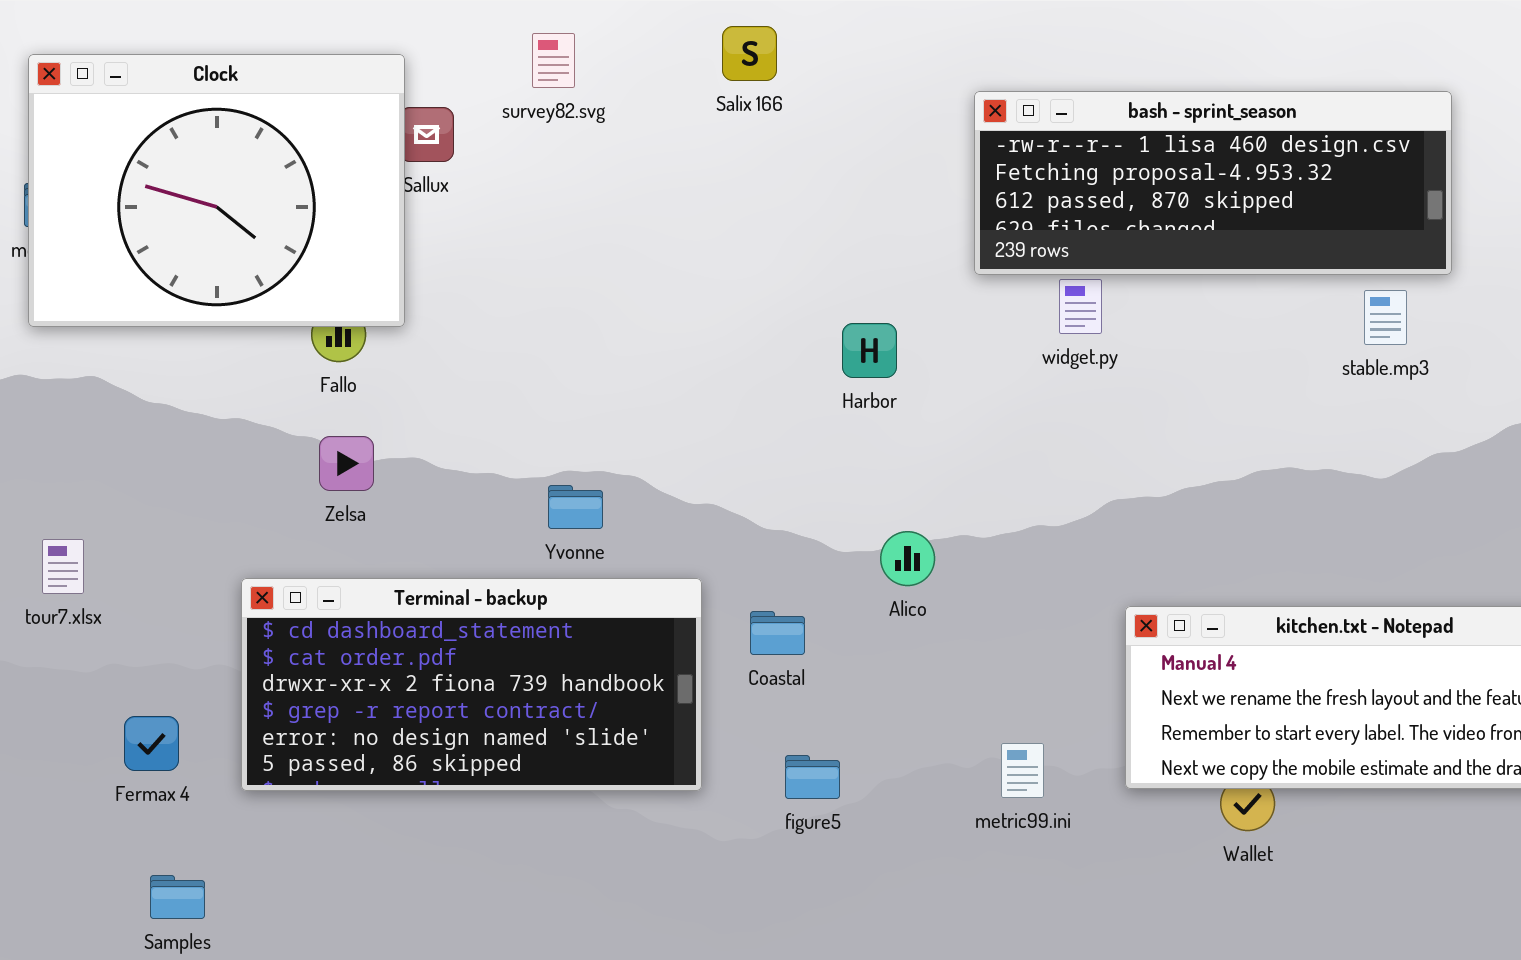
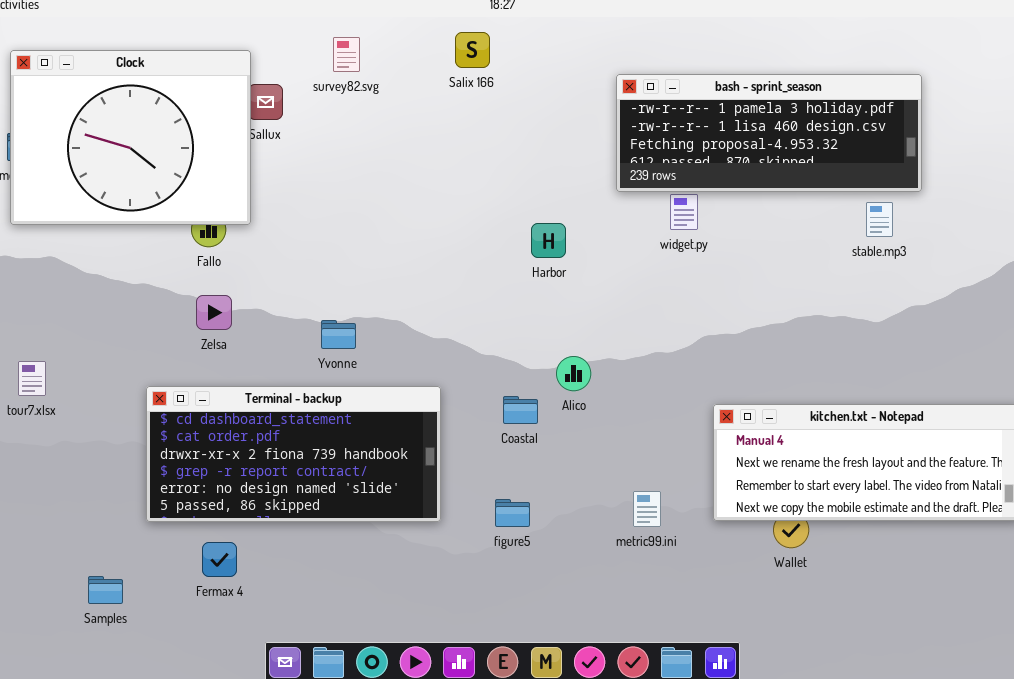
bash - sprint_season: [974,91,1452,275] -> [616,74,922,192], scrolled up 1 row
Yvonne: [548,485,603,529] -> [321,320,356,349], moved
Coastal: [750,611,805,655] -> [503,396,538,424], moved
Fermax 4: [124,716,179,771] -> [202,542,237,577], moved

